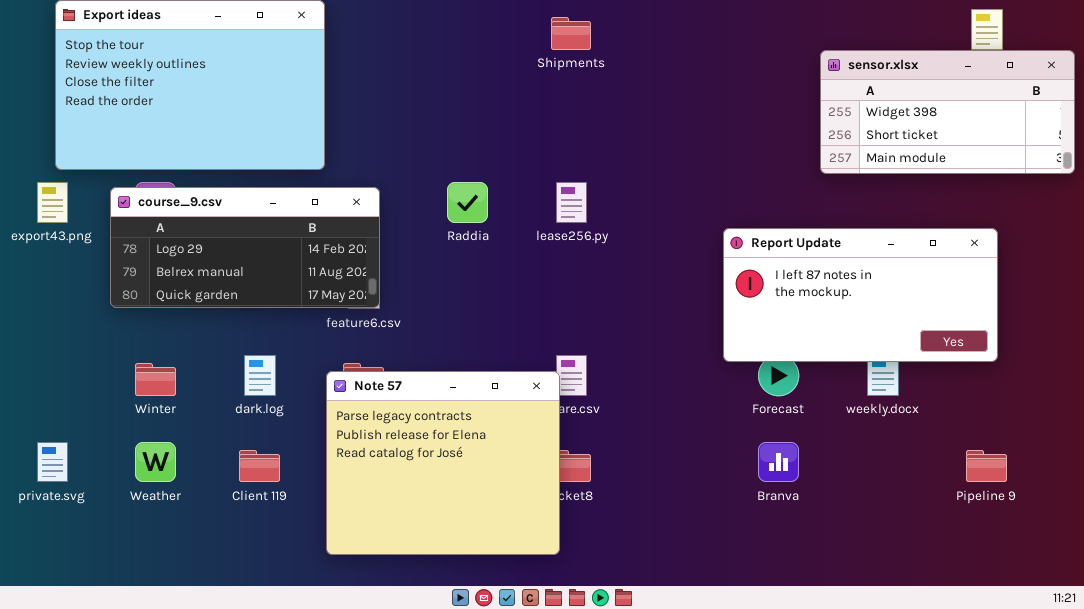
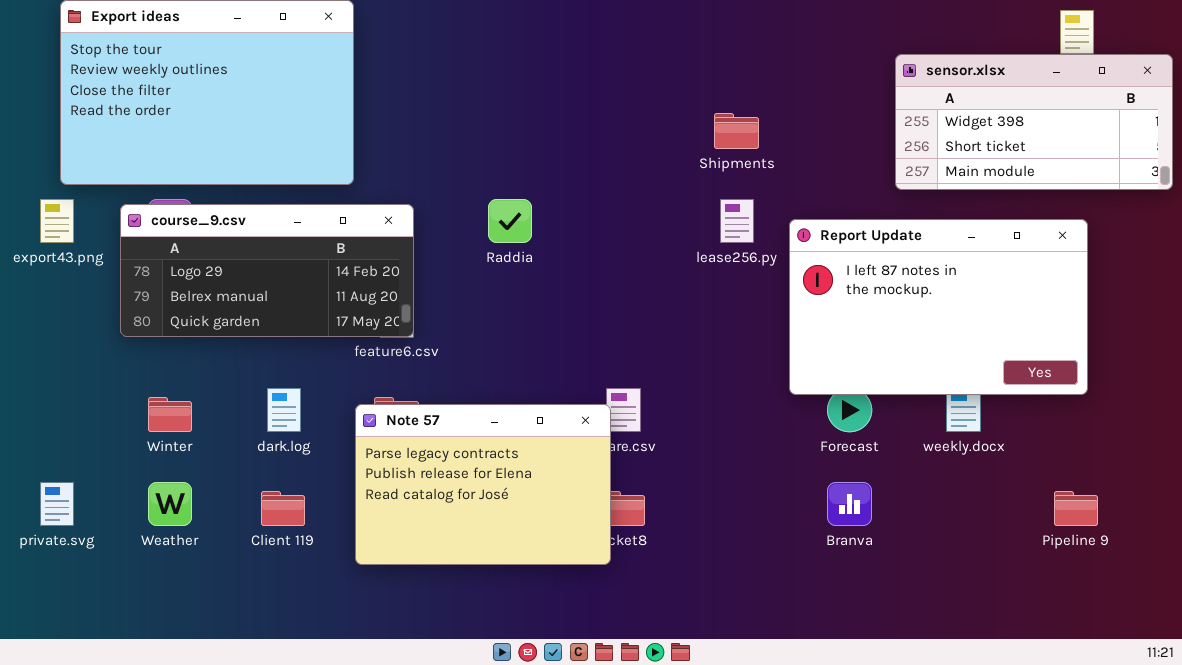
Shipments: [551,17,591,50] -> [714,113,759,149], moved
lease256.py: [556,182,587,223] -> [720,199,754,243], moved
Report Update: [723,228,998,362] -> [789,219,1088,395], resized
Note 57: [326,371,560,555] -> [355,404,611,565], resized

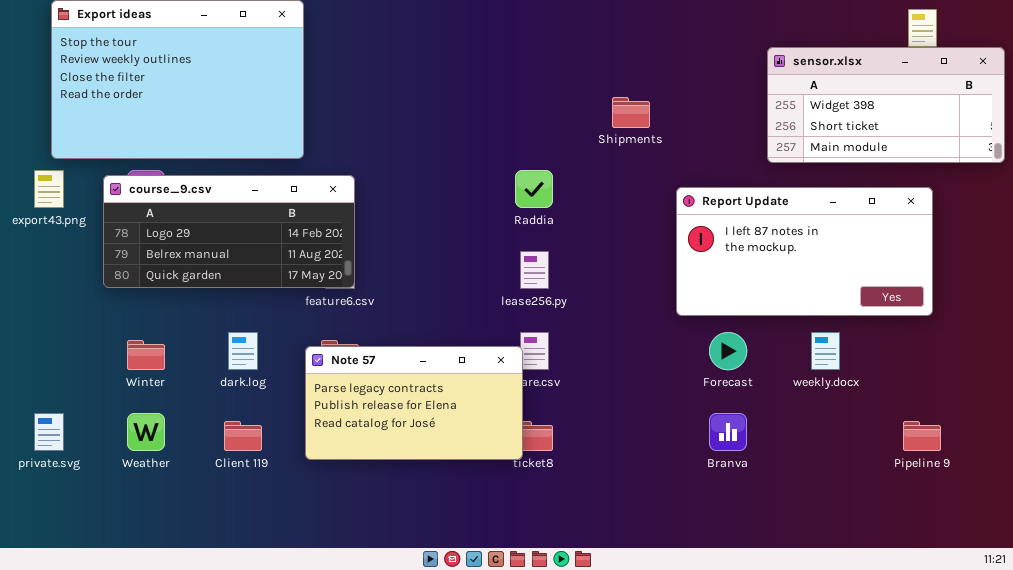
Raddia: [488,199,532,243] -> [515,170,553,208], moved
lease256.py: [720,199,754,243] -> [520,251,549,289], moved
Report Update: [789,219,1088,395] -> [676,187,933,316], resized
Note 57: [355,404,611,565] -> [305,346,523,460], resized

